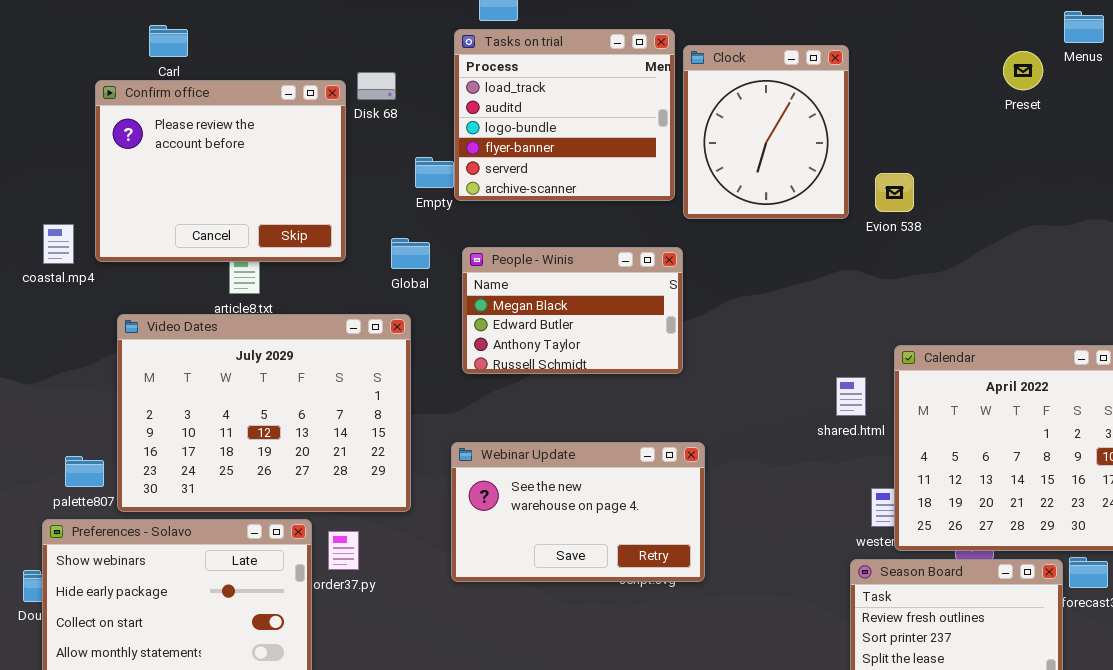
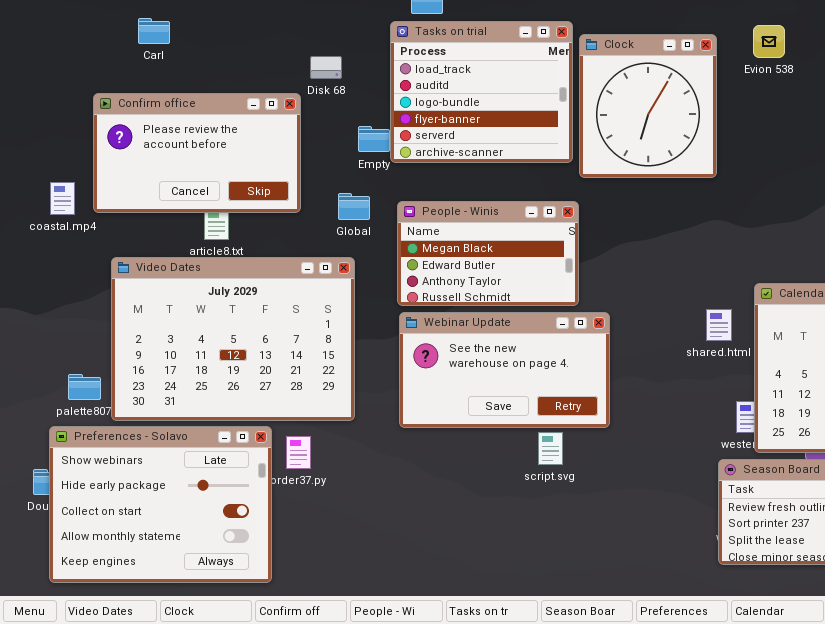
Confirm office: [95,80,346,262] -> [93,93,301,213], resized
Evion 538: [875,173,914,212] -> [753,25,785,58], moved
Webinar Update: [451,442,705,582] -> [399,312,610,428], moved

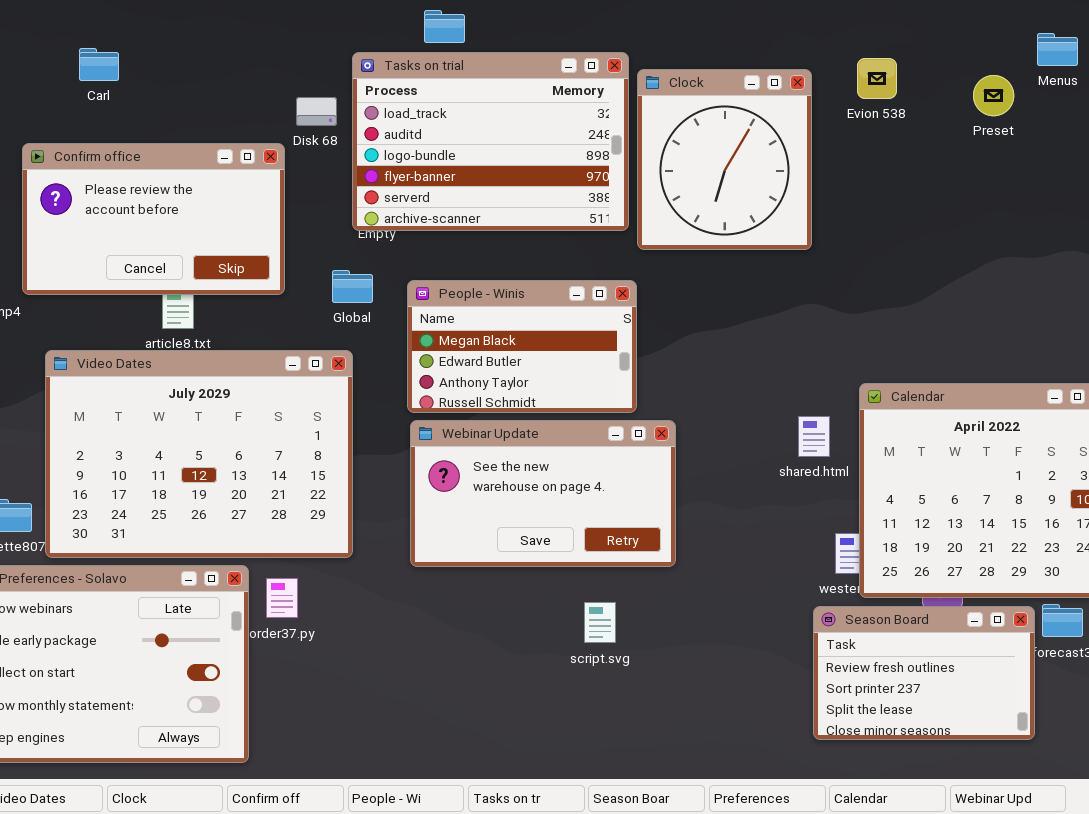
Tasks on trial: [390,21,573,163] -> [352,52,629,231], resized
script.svg: [538,432,563,465] -> [584,602,616,643], moved

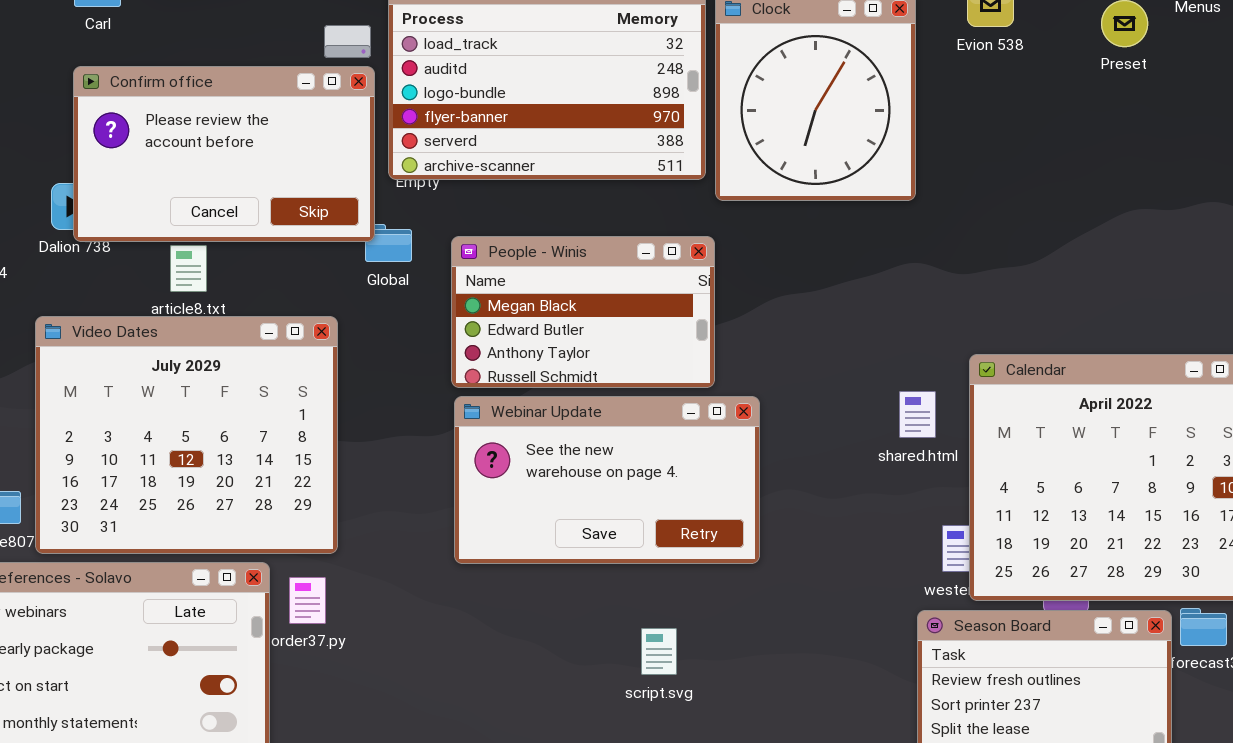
Confirm office: [22,143,285,295] -> [73,66,375,242], moved
Video Dates: [45,350,353,558] -> [35,316,338,554], resized
script.svg: [584,602,616,643] -> [641,628,677,675], moved

